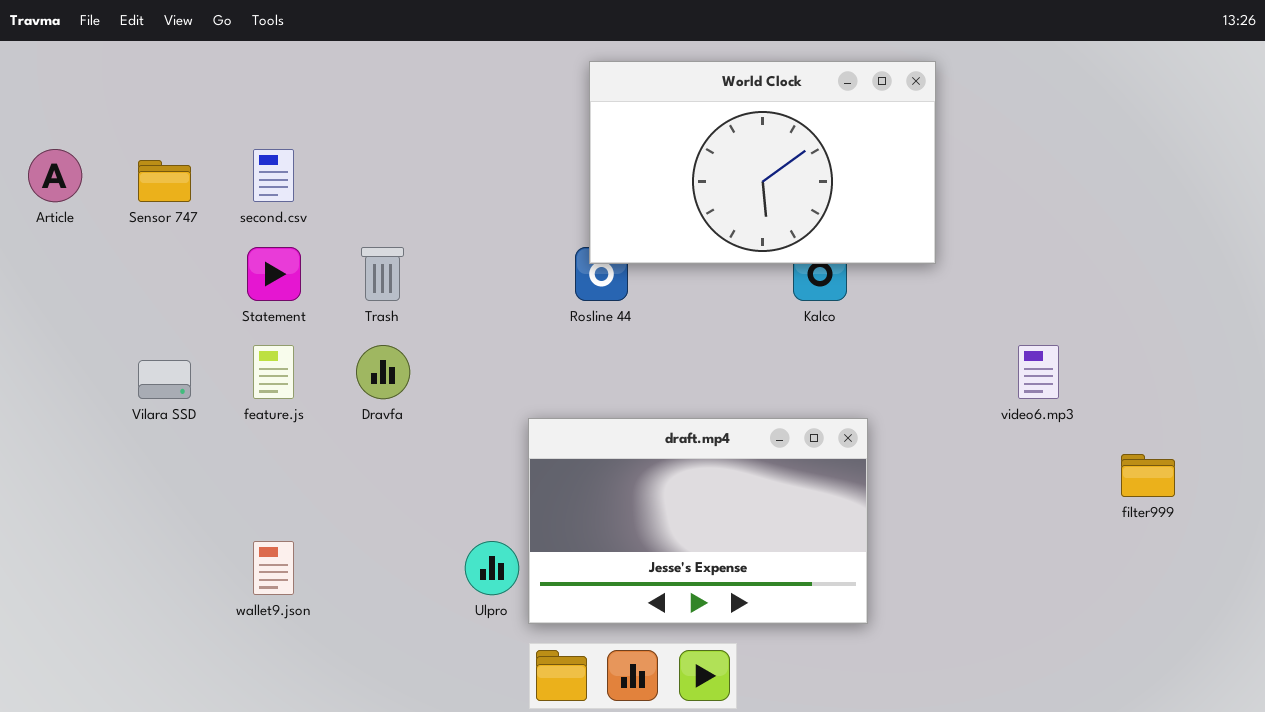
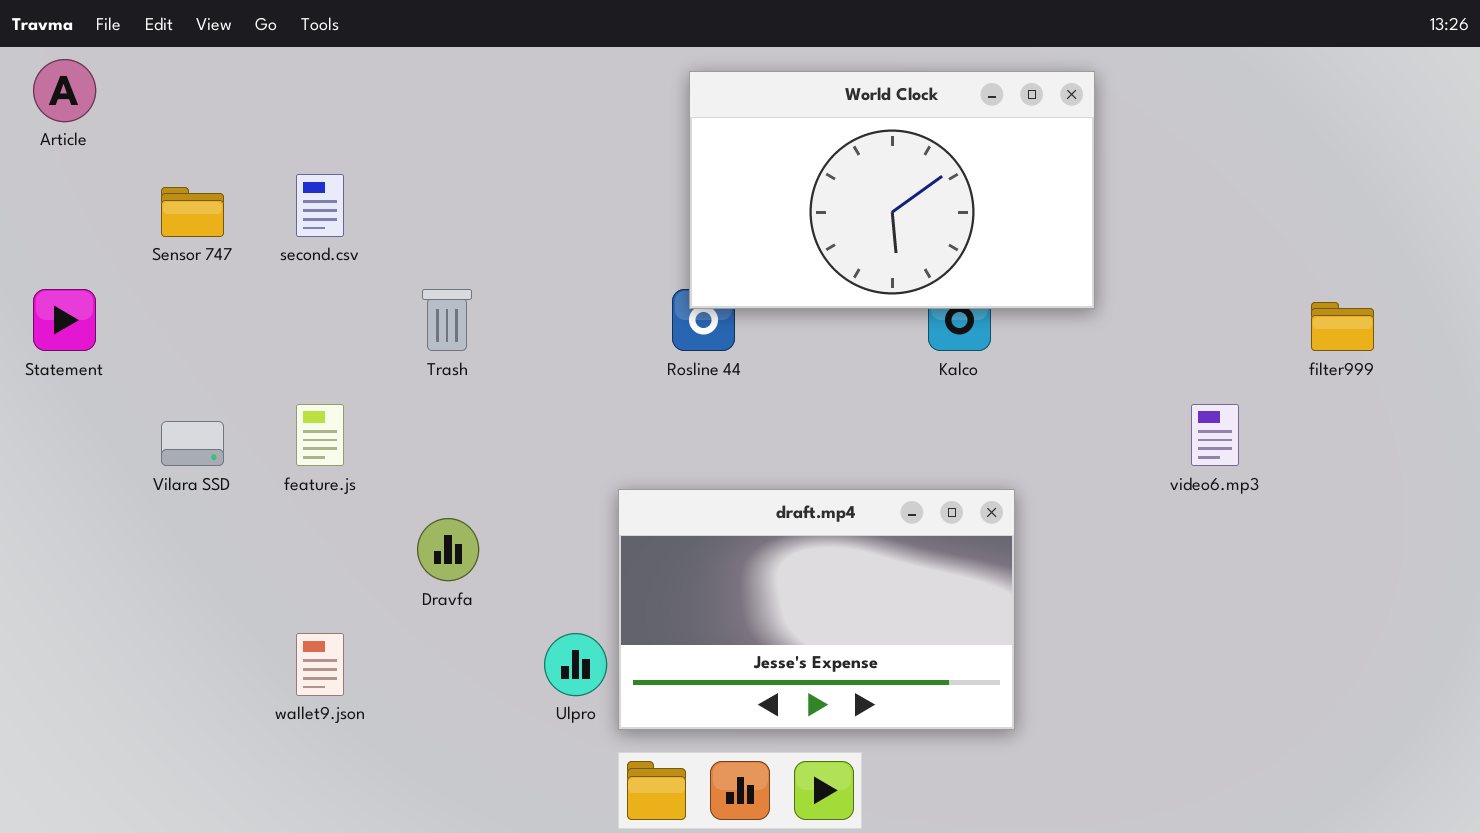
Article: [28,149,82,202] -> [33,59,96,122], moved
Statement: [247,247,301,301] -> [33,289,96,351], moved
Dravfa: [356,345,410,399] -> [417,518,479,581], moved
filter999: [1121,454,1175,497] -> [1311,302,1374,351], moved

